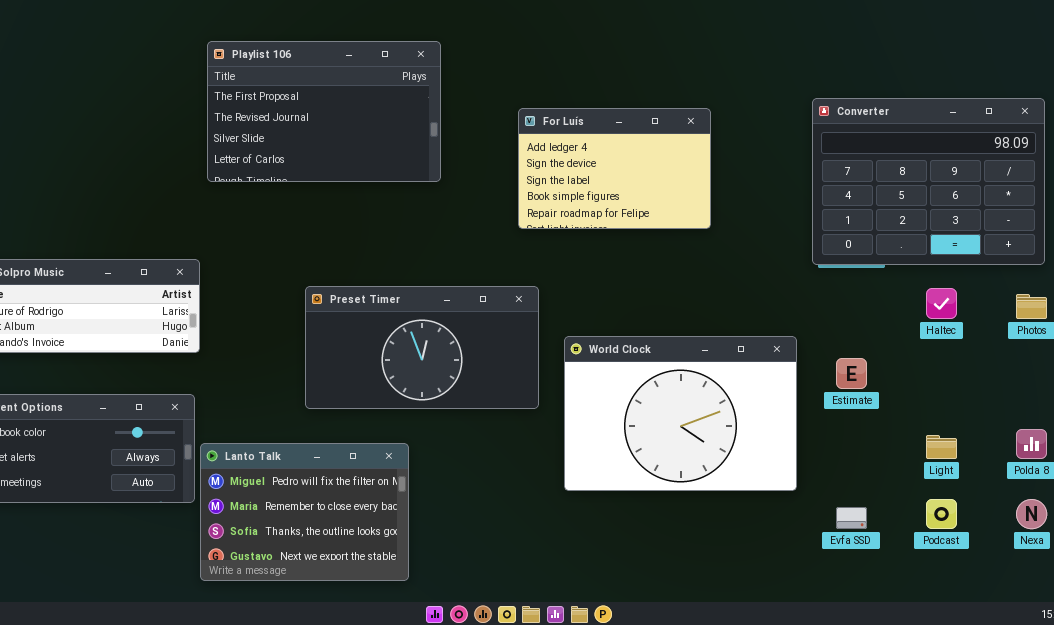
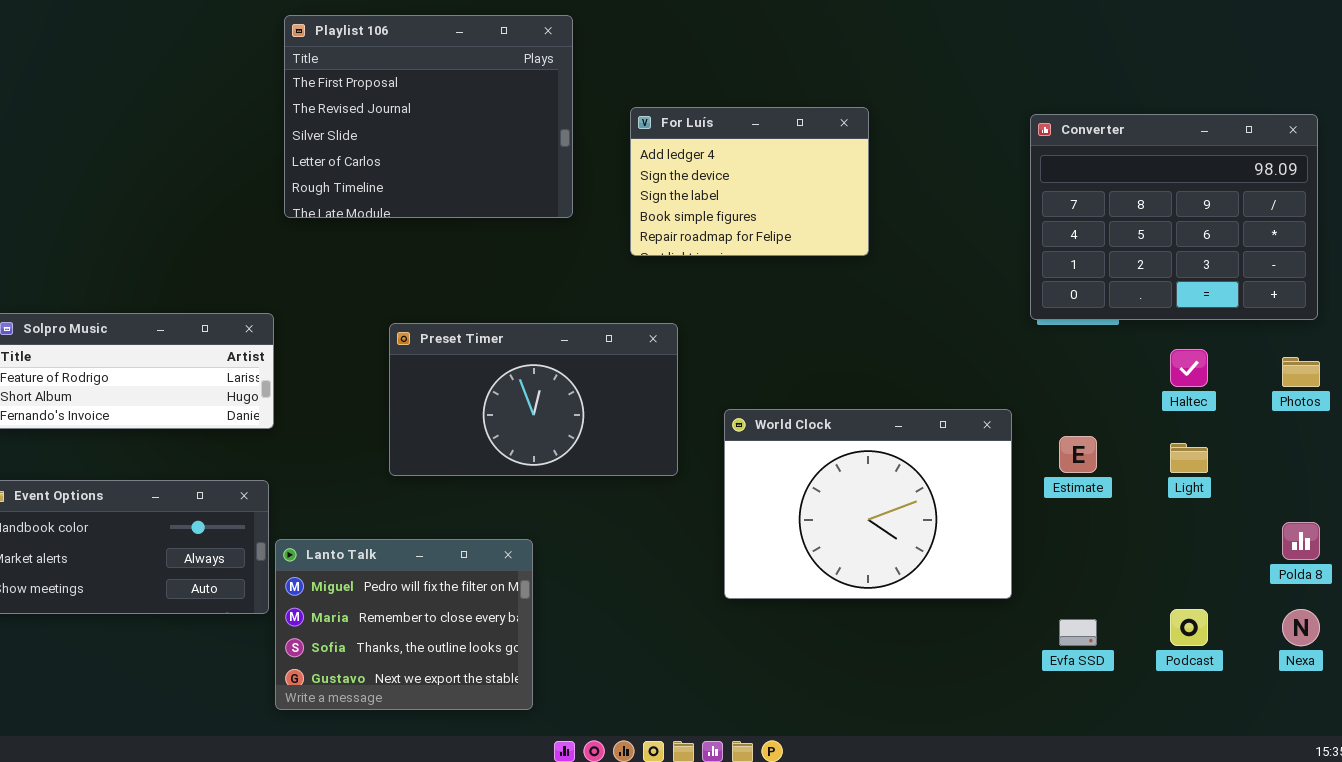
Playlist 106: [207,41,441,182] -> [284,15,573,218], resized
For Luís: [518,108,711,229] -> [630,107,869,256], moved
Preset Timer: [305,286,539,409] -> [389,323,678,476], moved
Light: [926,435,957,459] -> [1170,443,1208,473], moved

